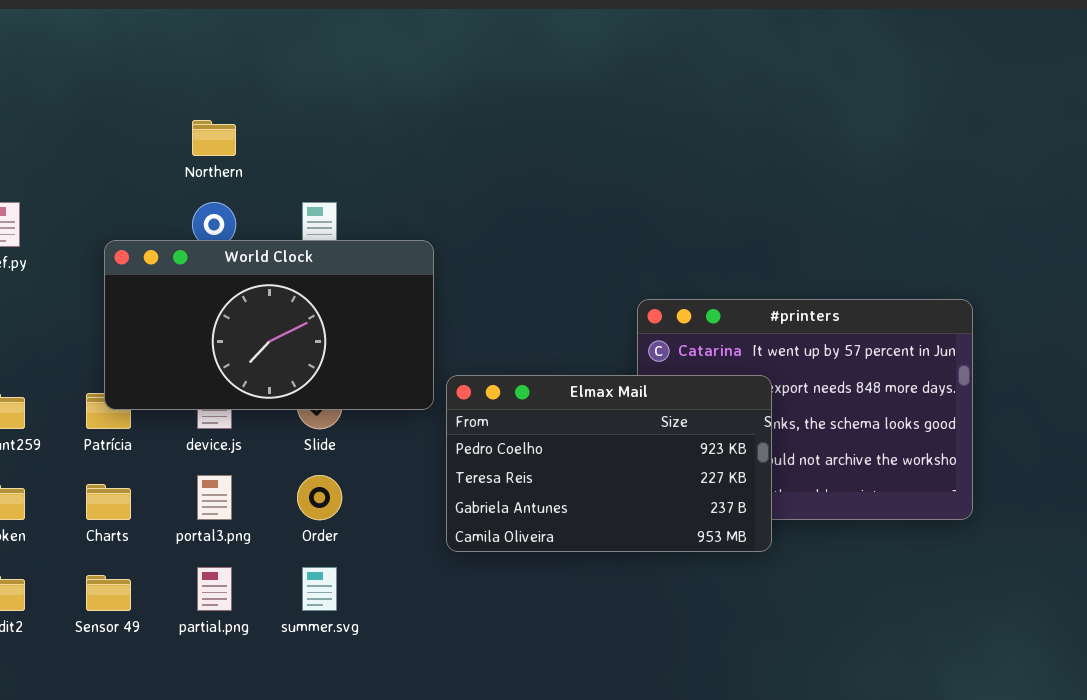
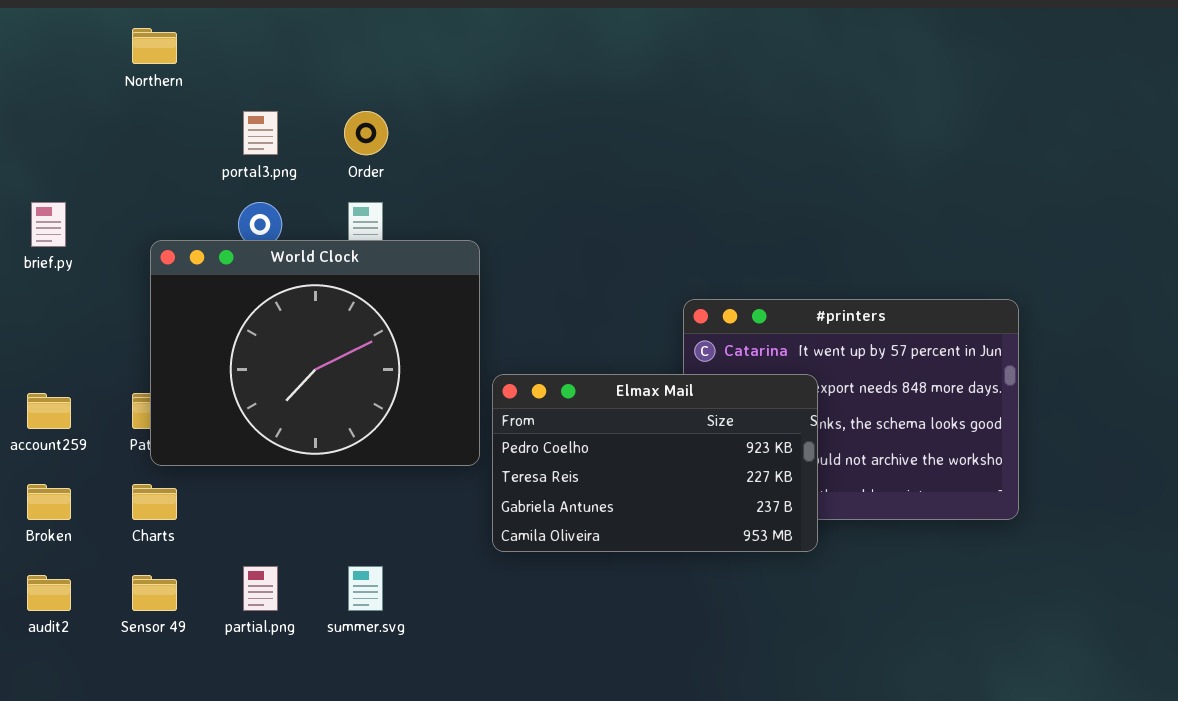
Northern: [192,120,236,156] -> [132,28,177,64], moved
World Clock: [104,240,434,410] -> [150,240,480,466], resized
portal3.png: [197,475,232,520] -> [243,111,278,155], moved
Order: [297,475,342,520] -> [344,111,388,155], moved

